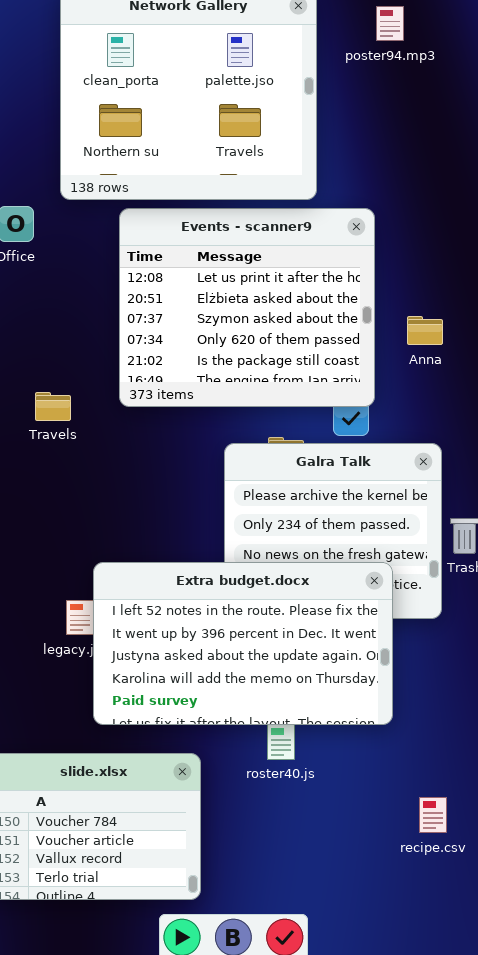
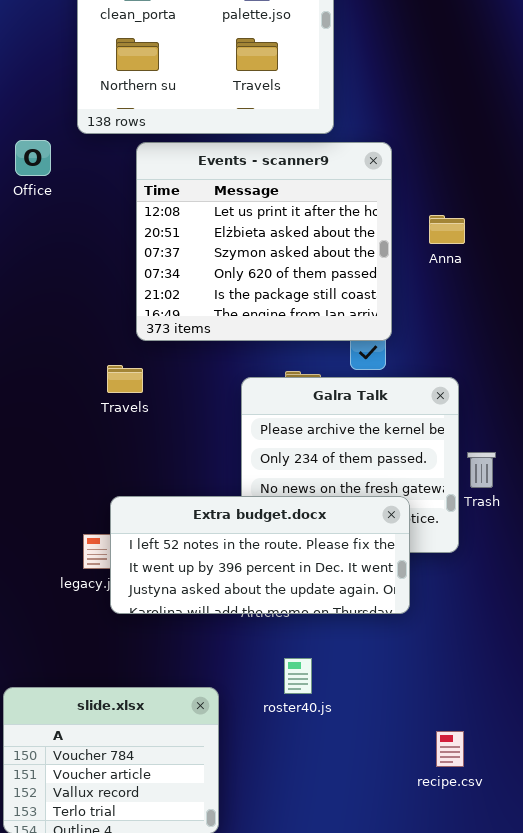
Anna: [407,316,443,345] -> [429,215,465,244], moved
Travels: [35,392,71,421] -> [107,365,143,393], moved
Extra budget.docx: [93,562,393,725] -> [110,496,410,614], resized

